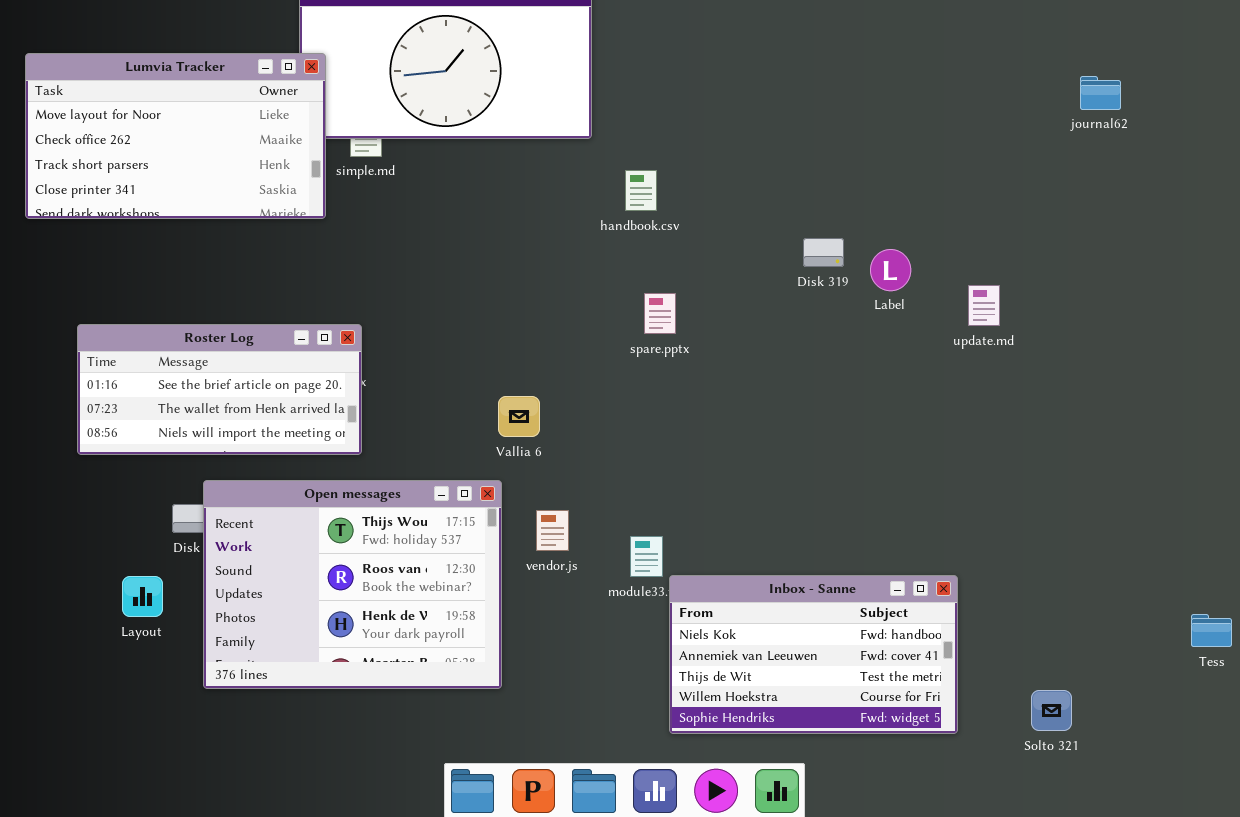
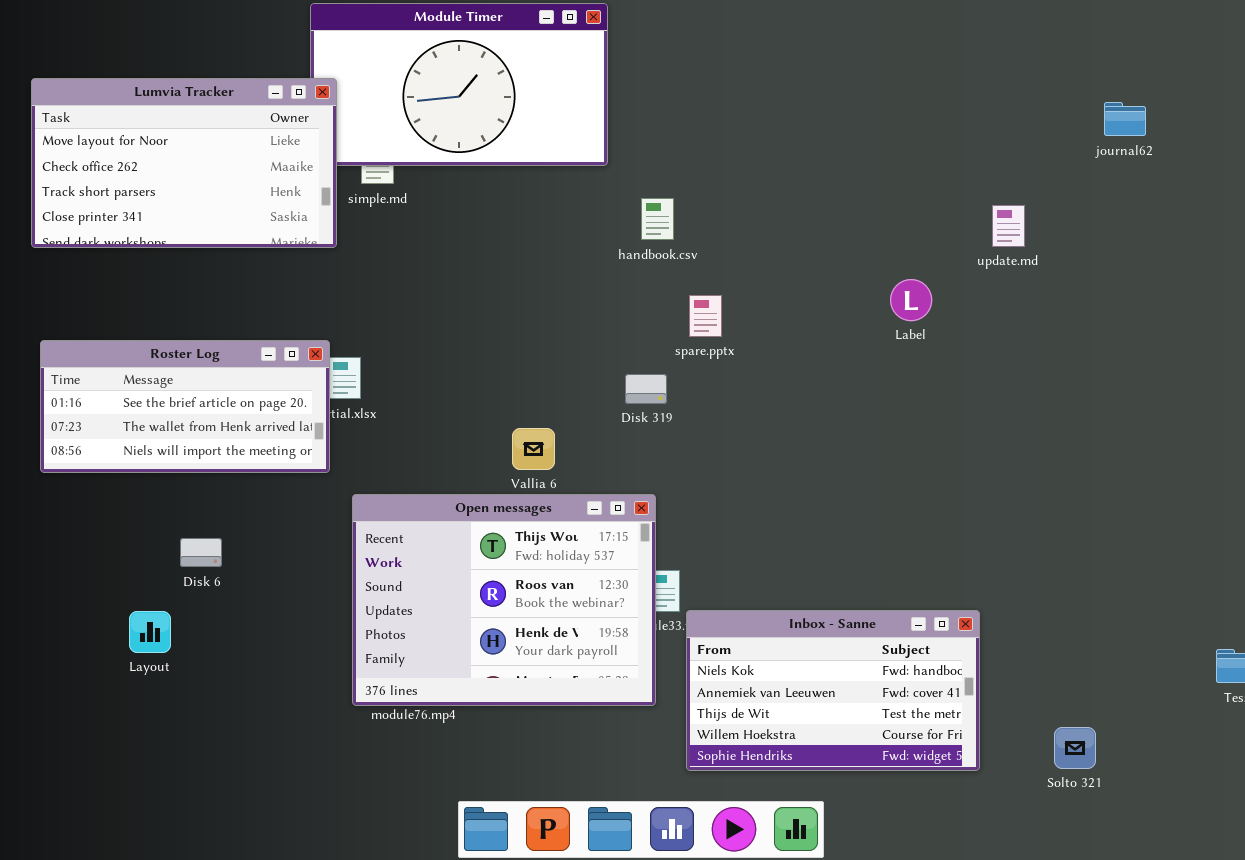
Disk 319: [803,238,844,267] -> [625,374,667,404], moved
update.md: [968,285,1000,326] -> [992,205,1025,247], moved
spare.pptx: [644,293,676,334] -> [689,295,722,337], moved
Roster Log: [77,324,362,455] -> [40,340,330,473], moved
Open messages: [203,480,502,689] -> [352,494,656,706], moved

